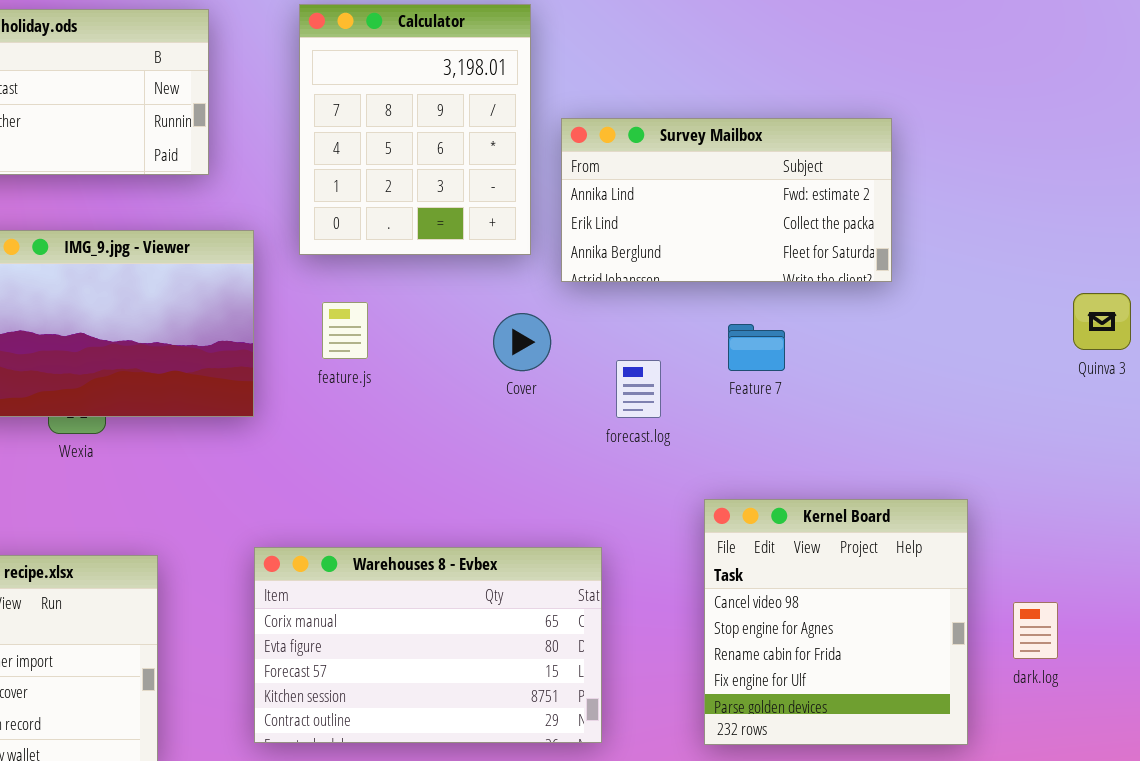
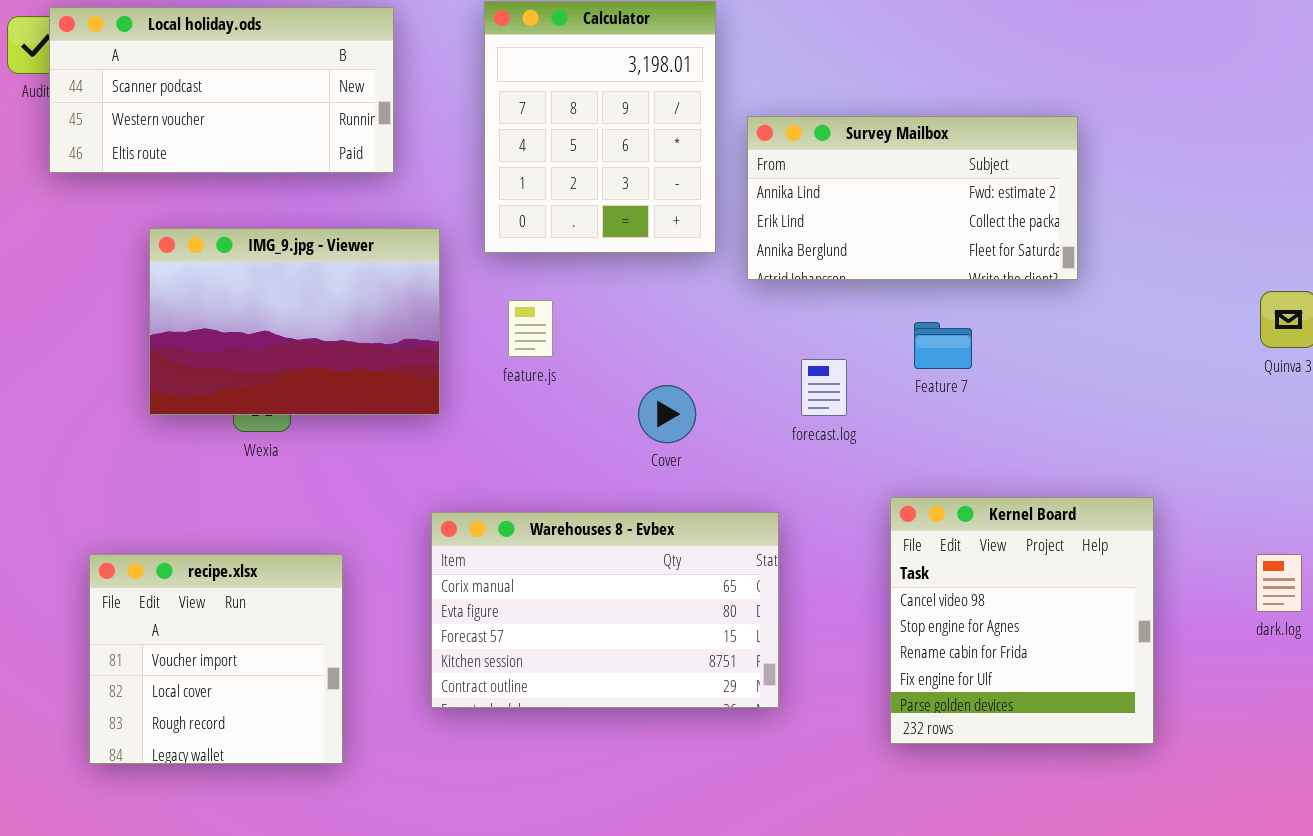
Cover: [493,313,551,371] -> [638,385,696,443], moved
Warehouses 8 - Evbex: [254,547,602,743] -> [431,512,779,708], moved
dark.log: [1013,602,1058,659] -> [1256,554,1302,612], moved

